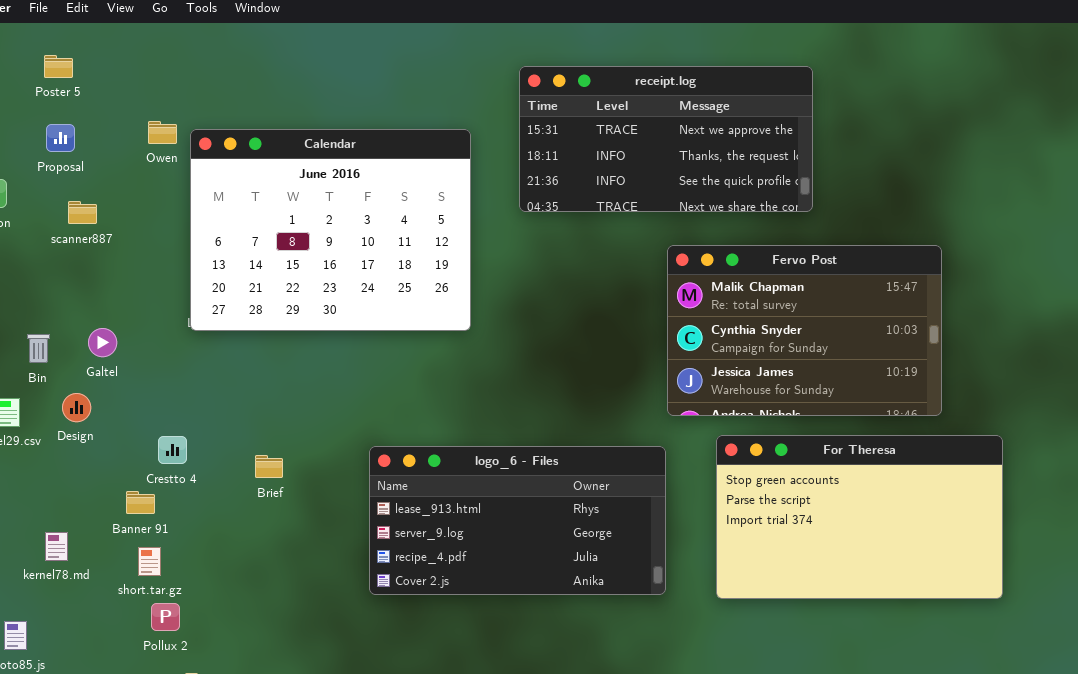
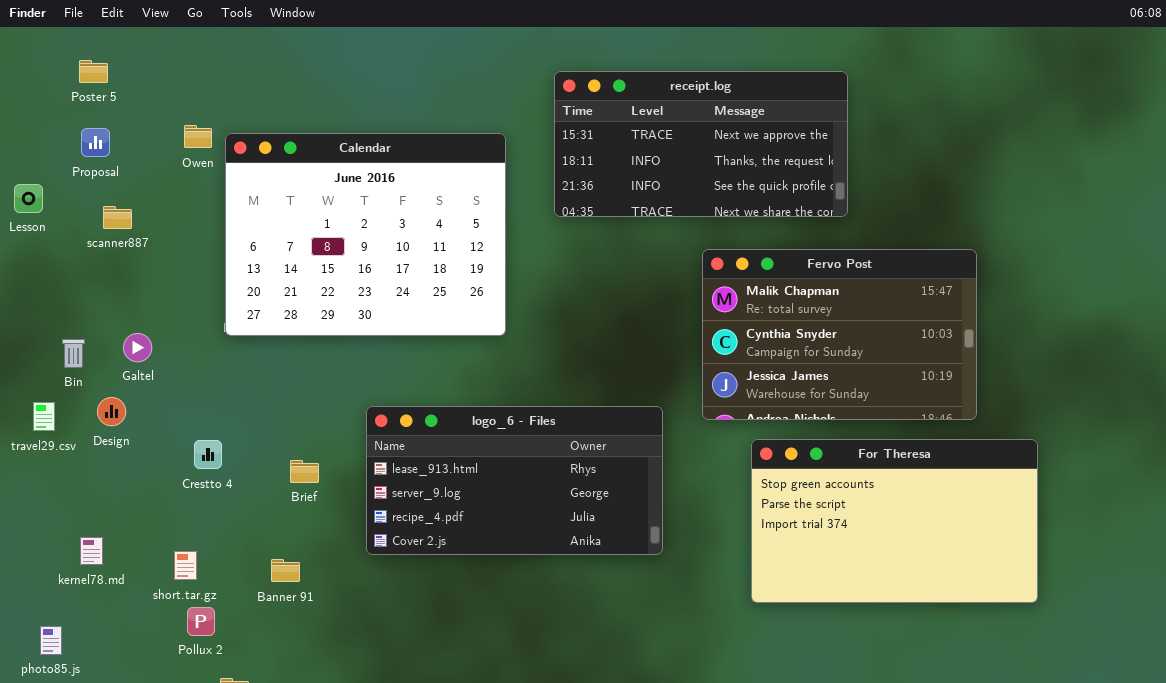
logo_6 - Files: [369,446,666,595] -> [366,406,663,555], moved
Banner 91: [126,491,155,514] -> [271,559,300,582], moved

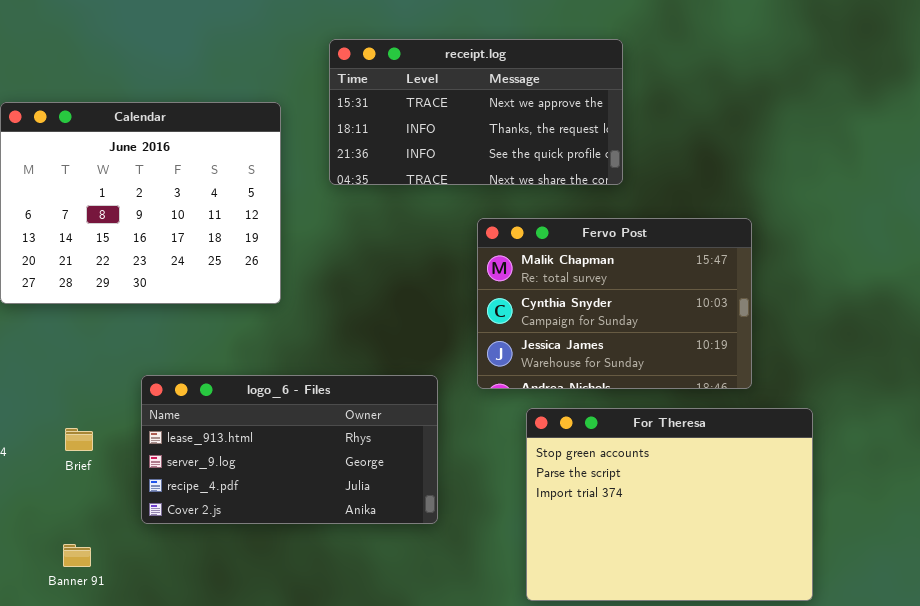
For Theresa: [751,439,1038,603] -> [526,408,813,601], resized
Banner 91: [271,559,300,582] -> [63,544,91,567], moved

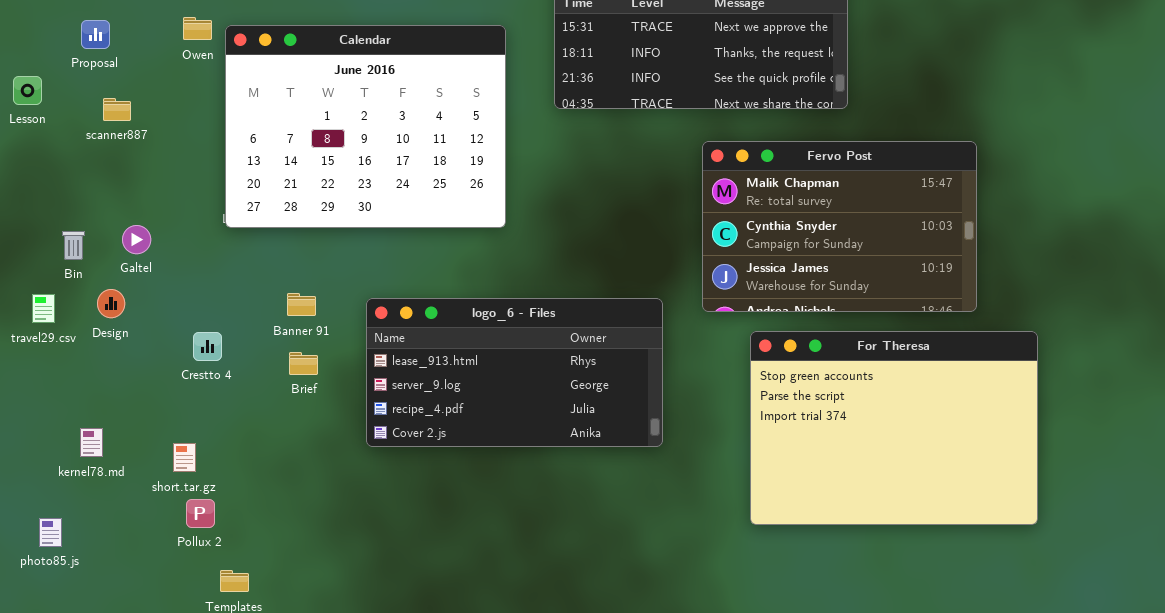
Banner 91: [63,544,91,567] -> [287,293,316,316], moved

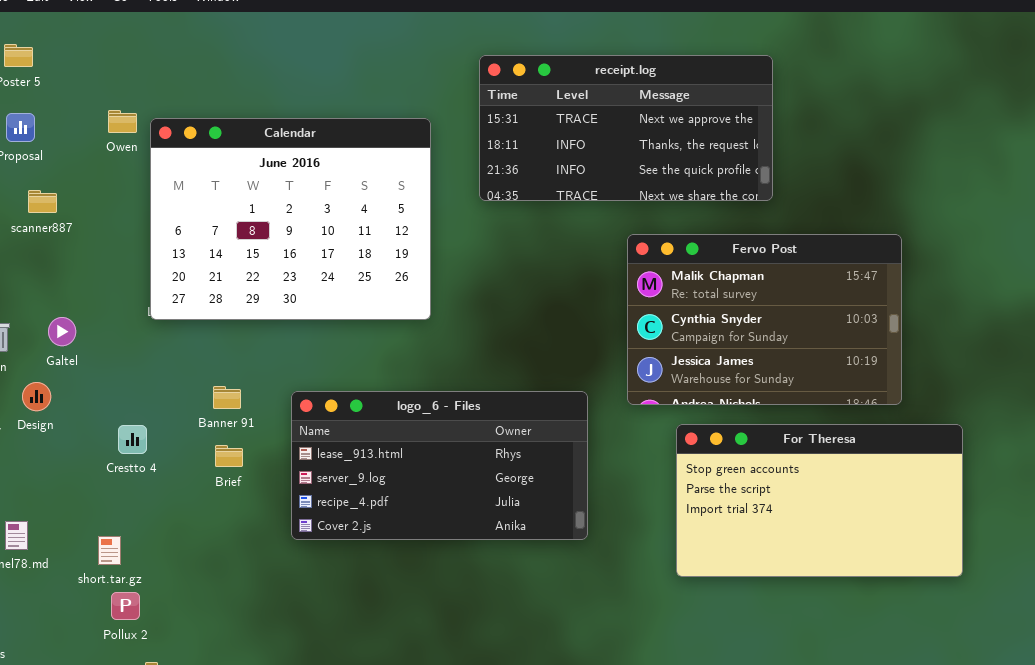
For Theresa: [750,331,1038,525] -> [676,424,963,577], resized

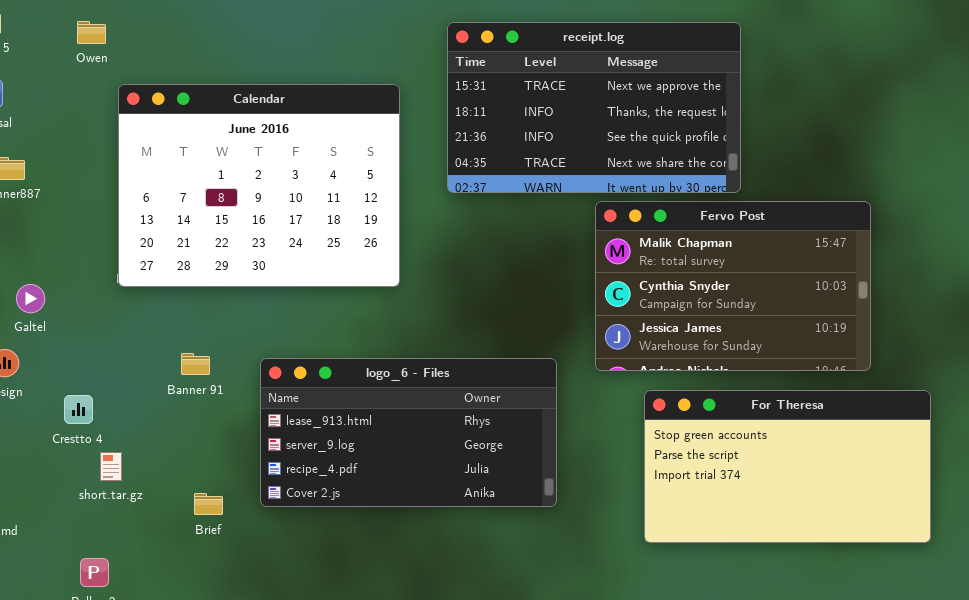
receipt.log: [479,55,773,201] -> [447,22,741,193], resized
Owen: [108,110,137,133] -> [77,21,106,44], moved
Crestto 4: [118,425,147,454] -> [64,395,93,424], moved
Brief: [215,445,243,467] -> [194,493,223,515], moved
short.tar.gz: [98,536,121,565] -> [100,452,122,481], moved

